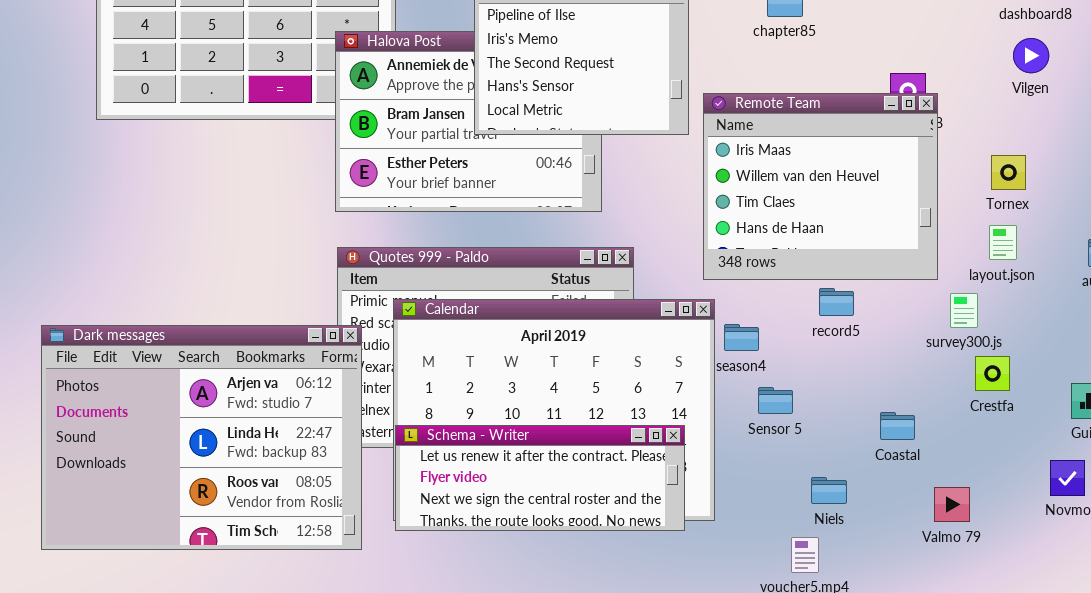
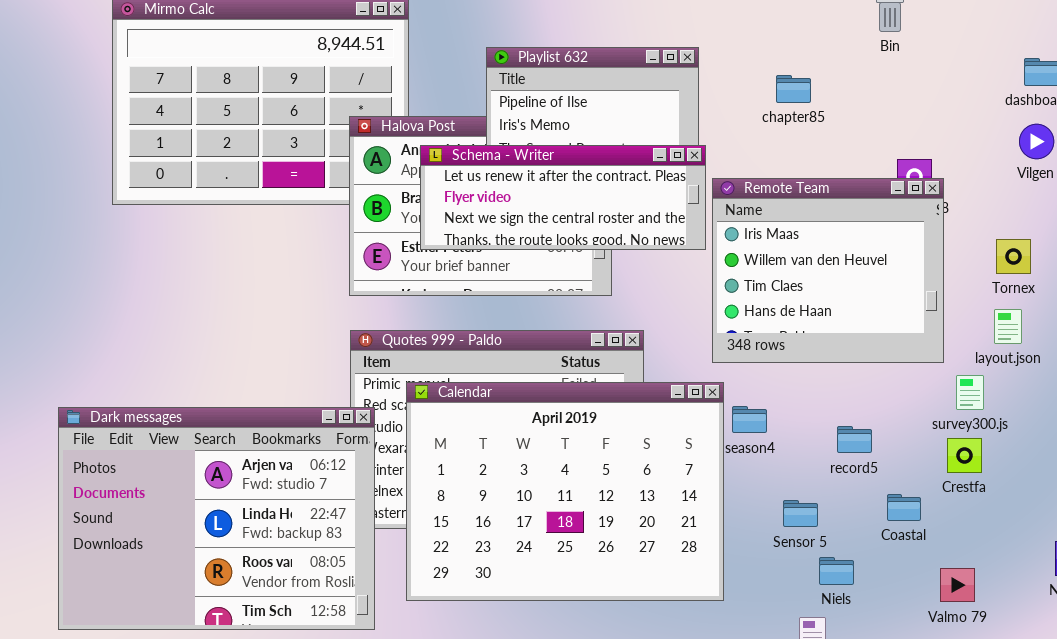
record5: [819,288,854,316] -> [837,426,872,453], moved
Crestfa: [975,356,1010,391] -> [947,438,982,473], moved
Sensor 5: [758,387,793,414] -> [783,500,818,527], moved
Schema - Writer: [395,425,685,531] -> [420,145,706,250], moved

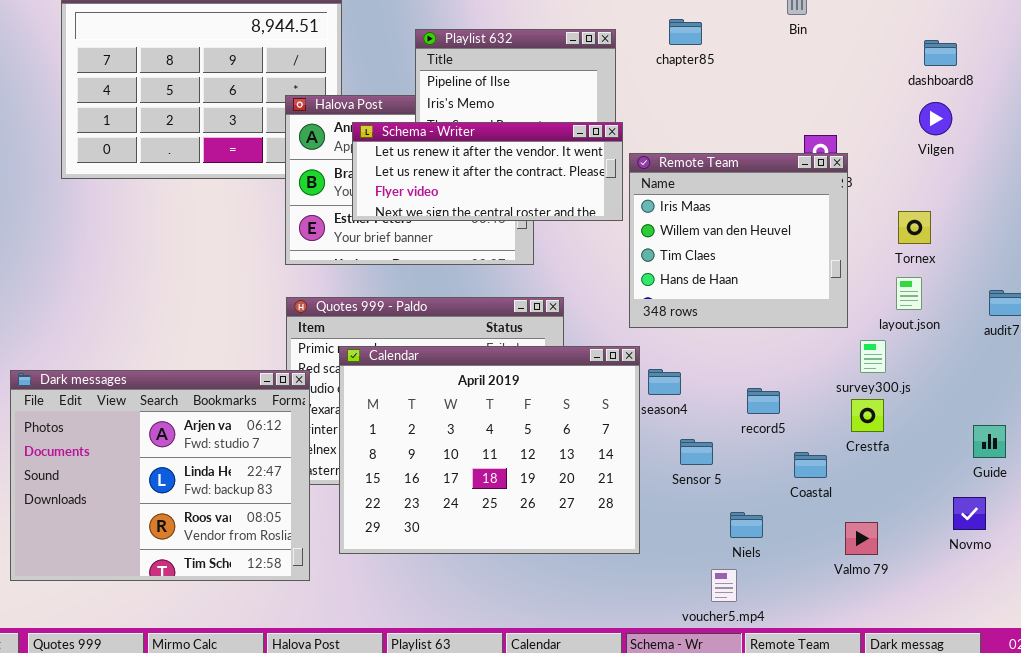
chapter85: [776,75,811,103] -> [669,19,702,45], moved
Schema - Writer: [420,145,706,250] -> [352,122,623,221], scrolled up 1 row
Sensor 5: [783,500,818,527] -> [680,439,713,465], moved

